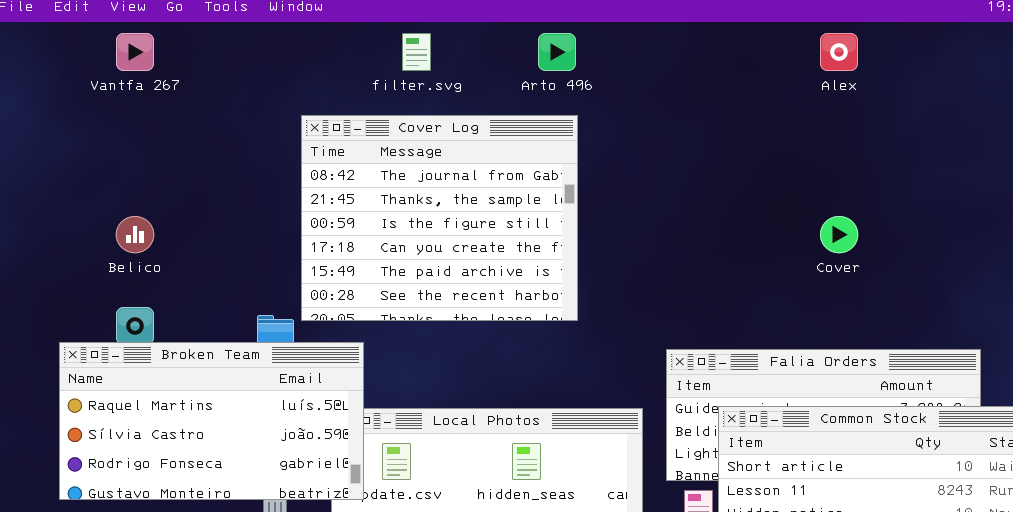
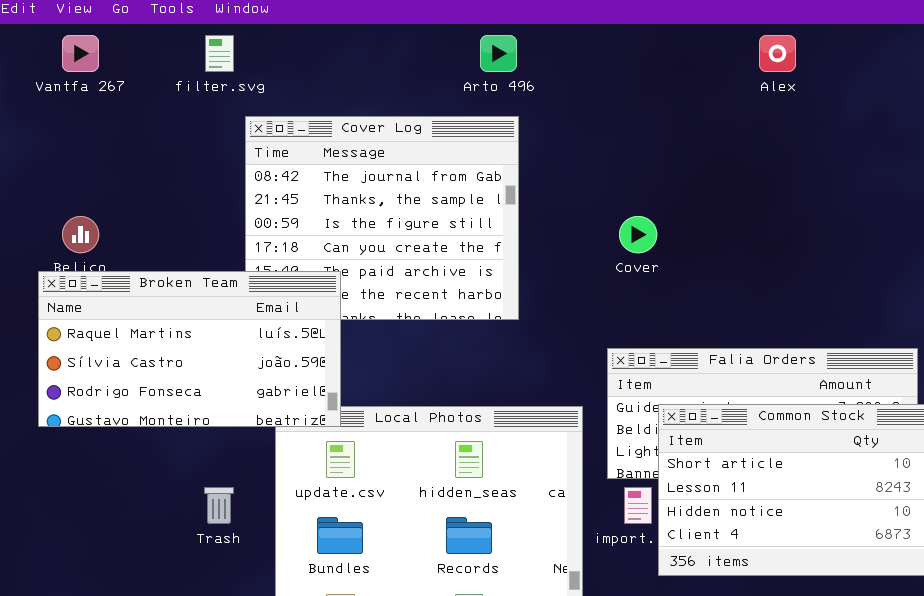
filter.svg: [402,33,431,71] -> [205,35,234,72], moved
Cover: [820,216,858,253] -> [619,216,657,253], moved
Broken Team: [59,342,364,500] -> [38,271,341,427], moved

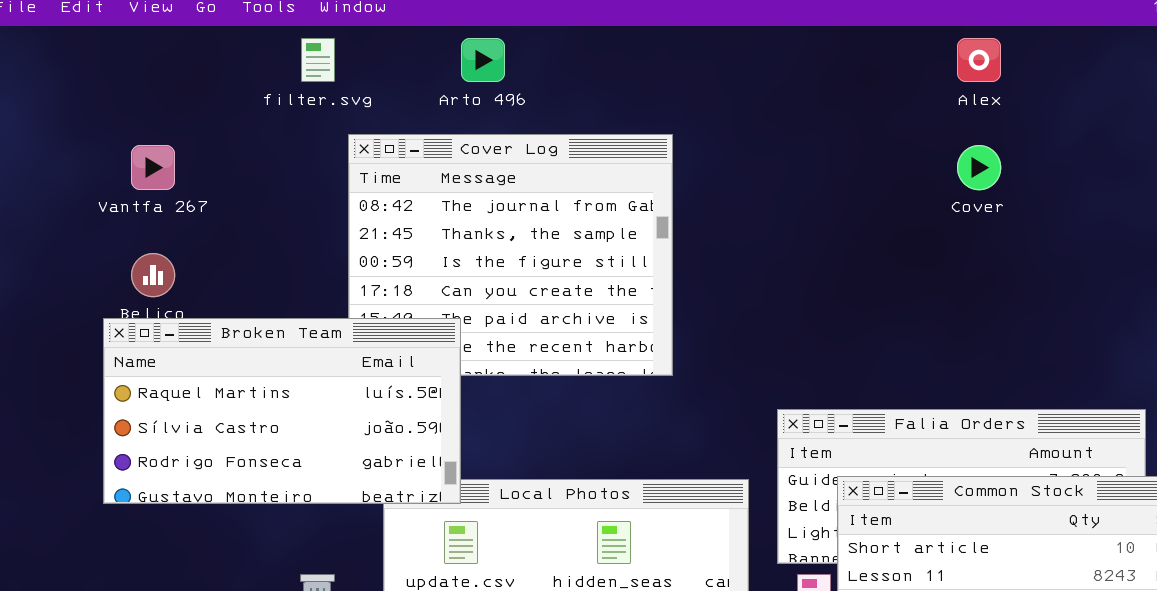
Vantfa 267: [62,35,99,72] -> [131,145,175,190], moved
Arto 496: [480,35,517,72] -> [461,38,505,82], moved
Cover: [619,216,657,253] -> [957,145,1001,190], moved

